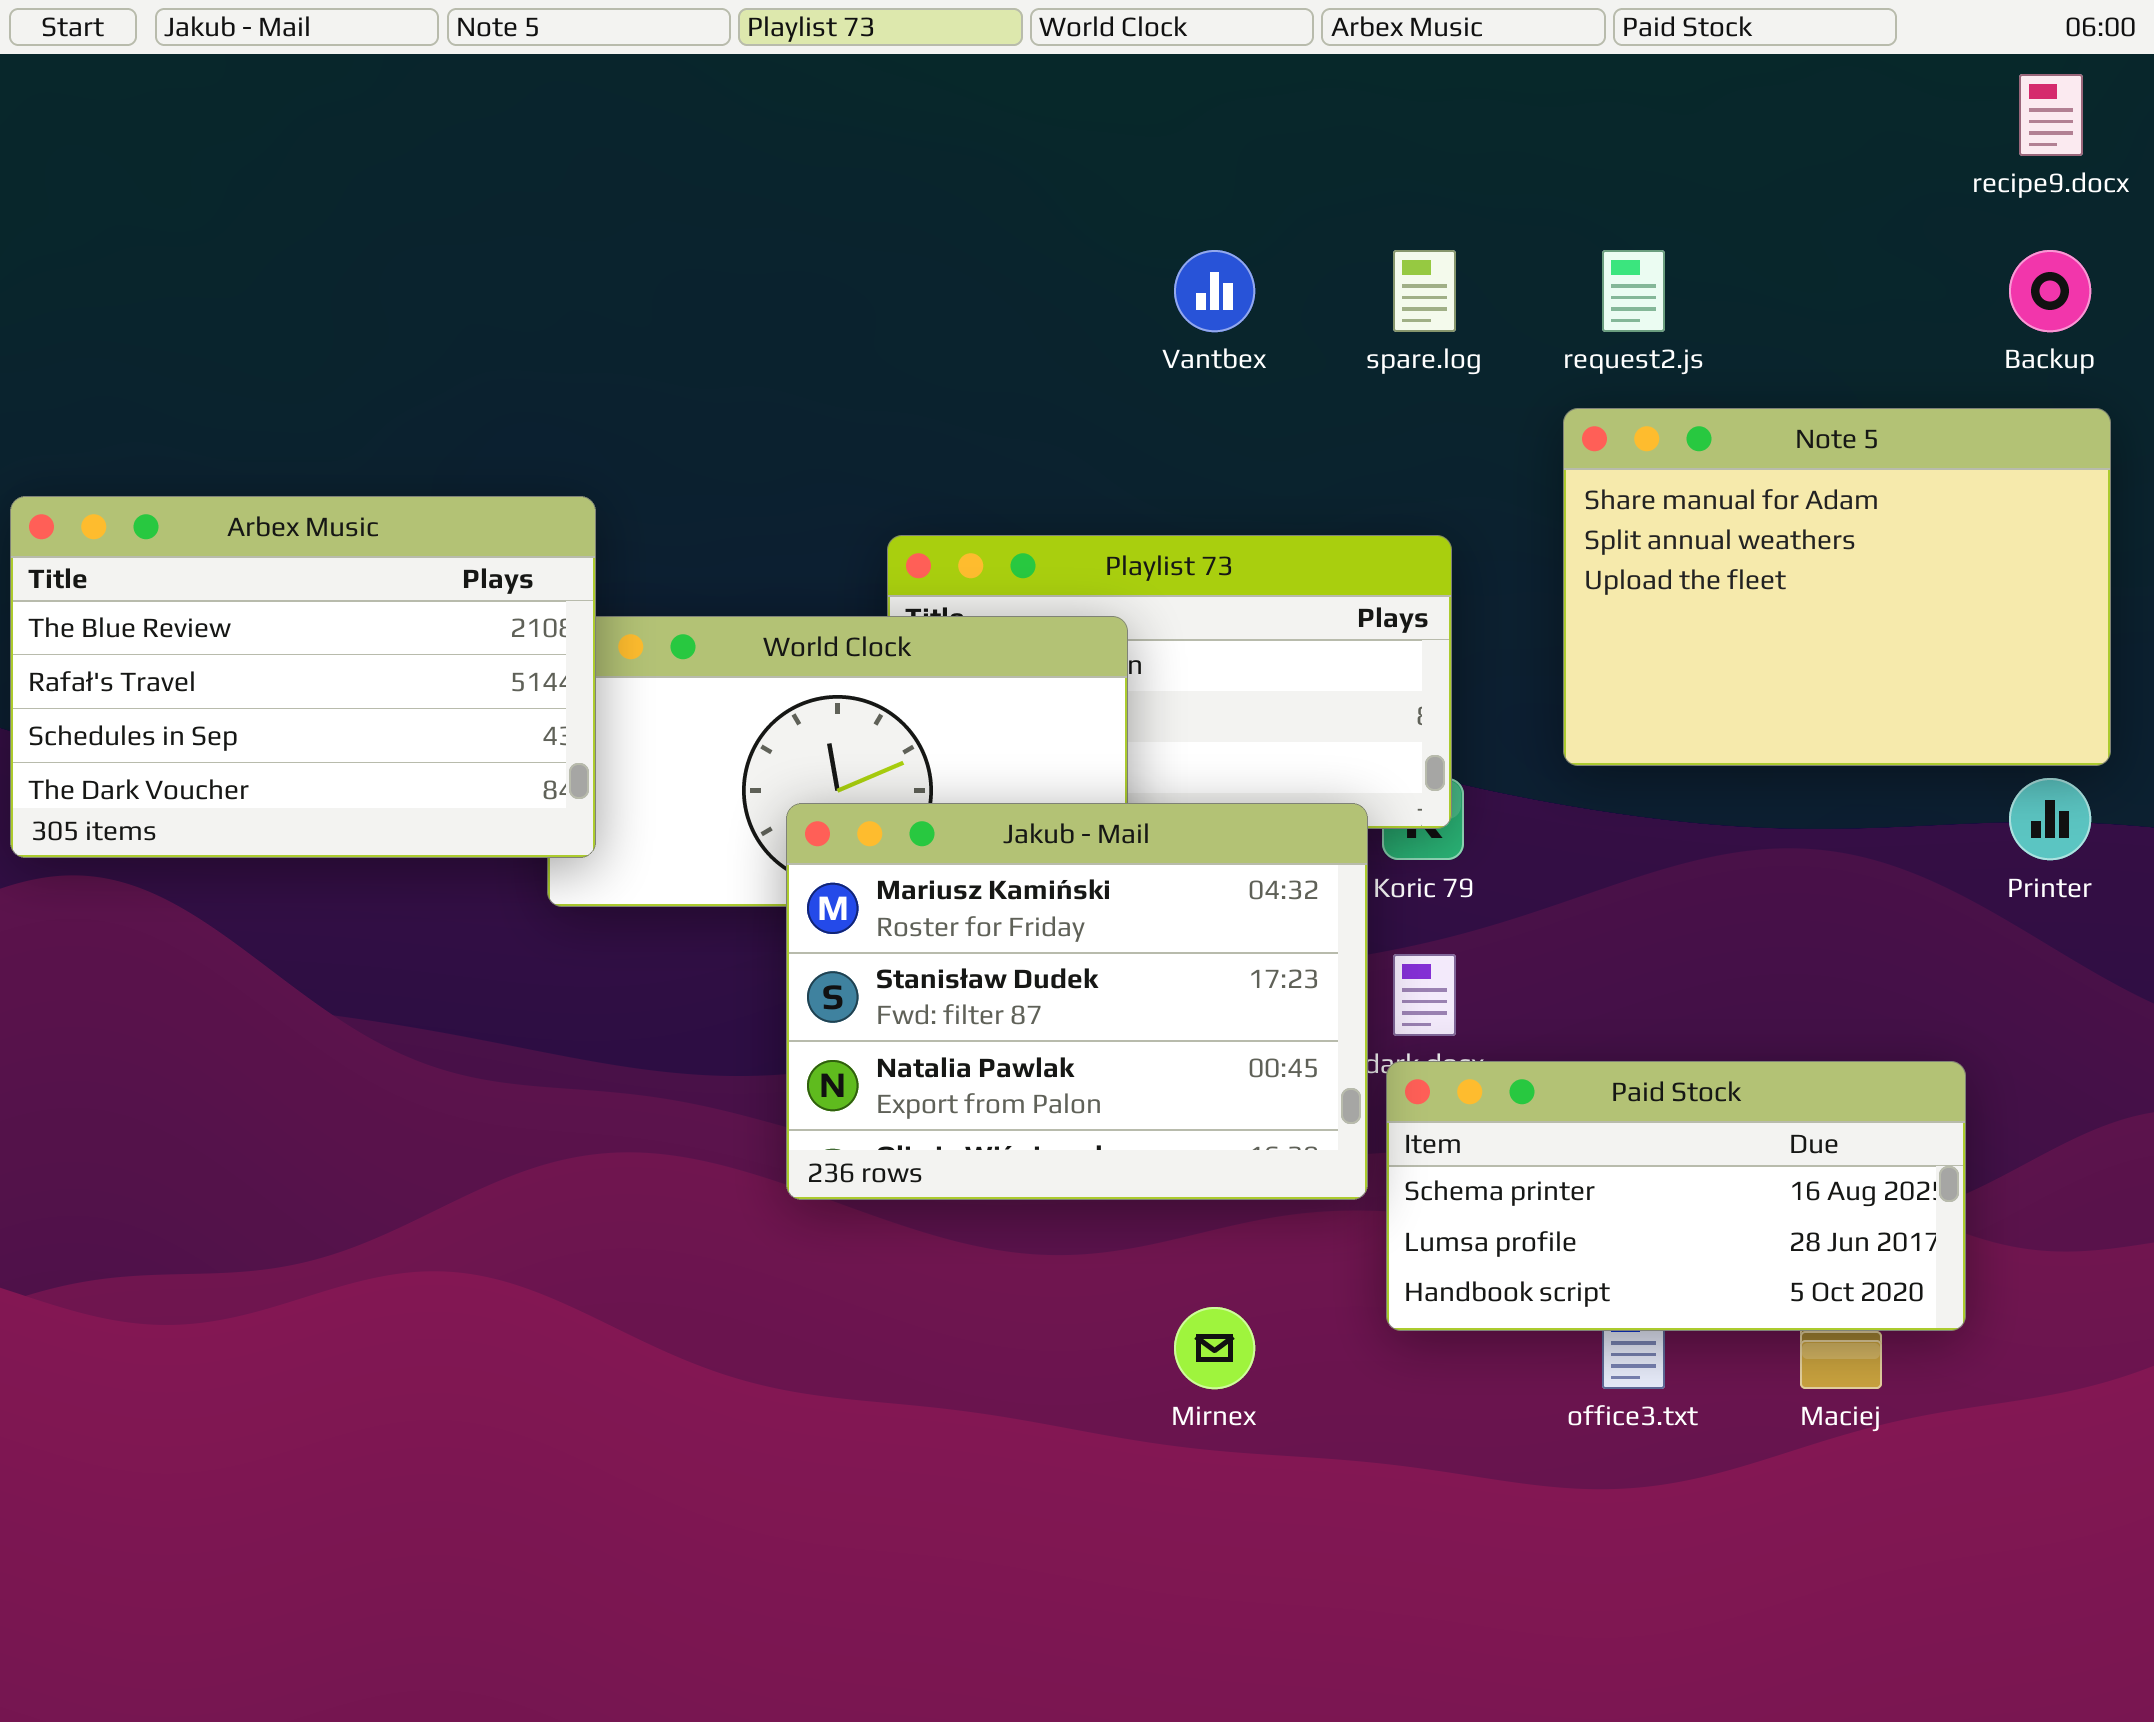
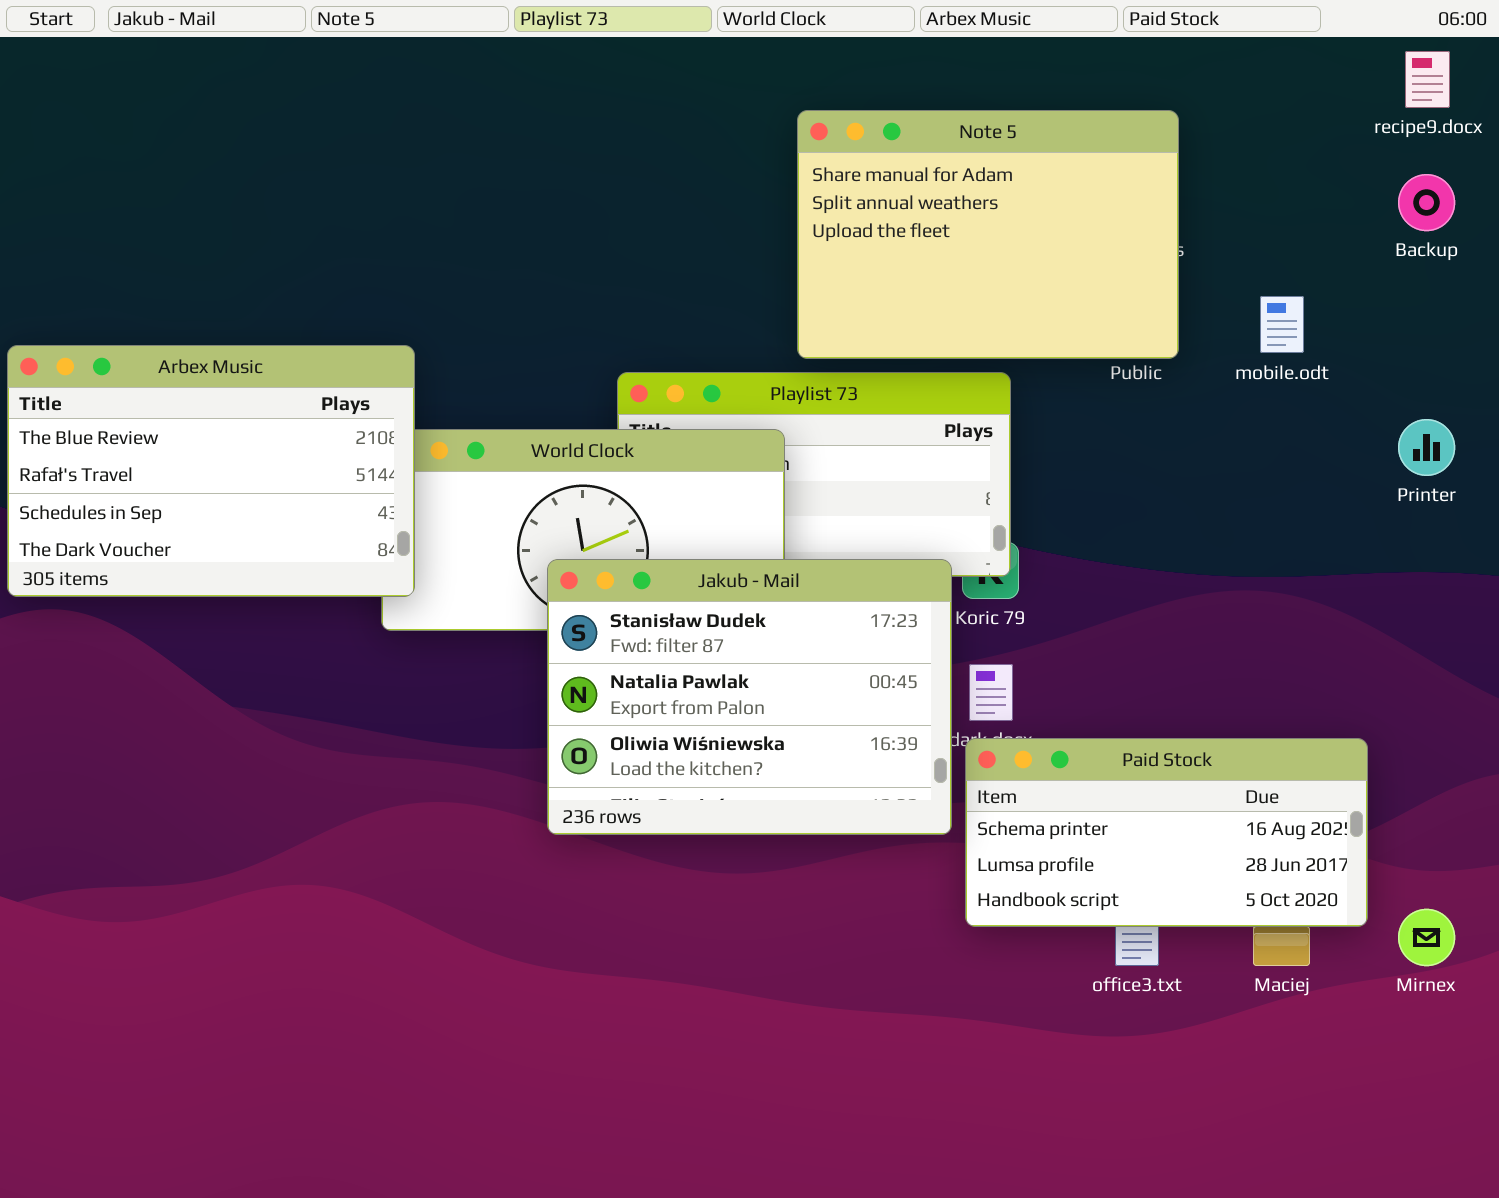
Note 5: [1563,408,2111,766] -> [797,110,1179,359], moved
Printer: [2009,778,2091,860] -> [1398,419,1455,476], moved
Jakub - Mail: [786,803,1368,1200] -> [547,559,952,835], scrolled down 1 row
Mirnex: [1174,1307,1255,1389] -> [1398,909,1455,966], moved

